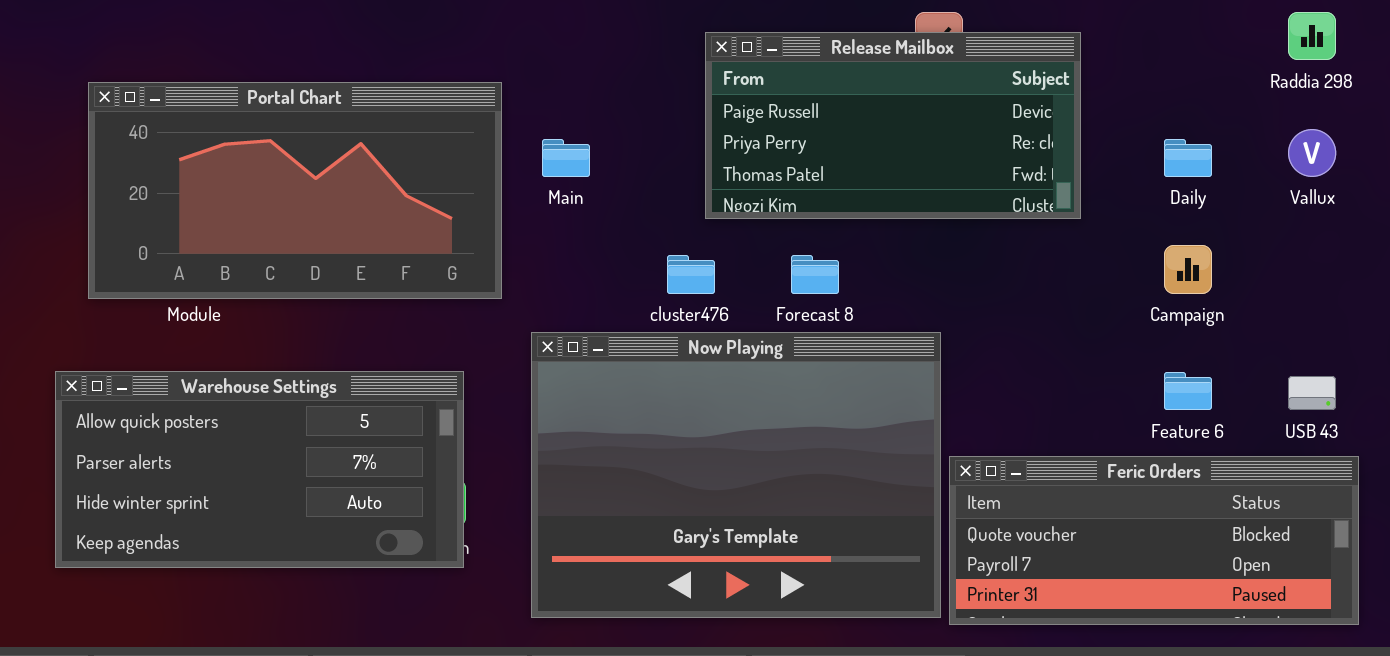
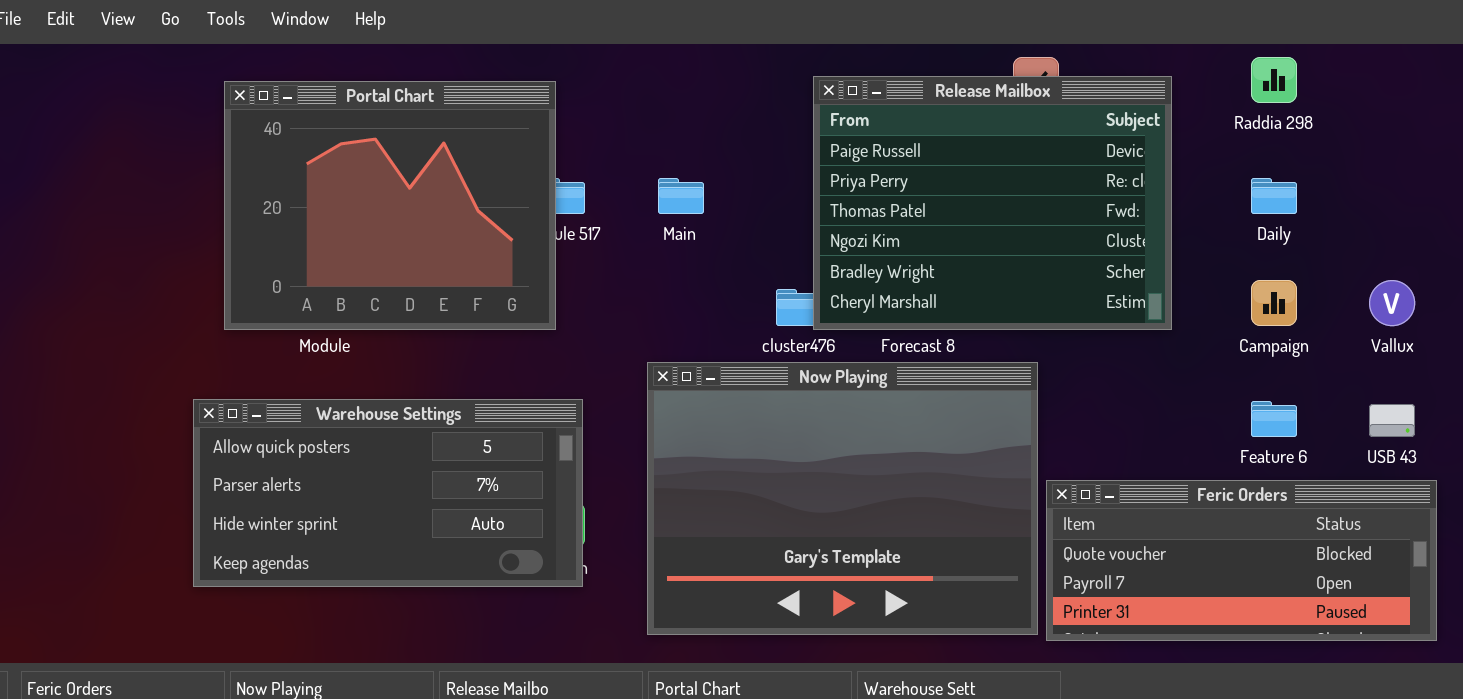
Raddia 298: [1288,12,1336,60] -> [1251,57,1297,103], moved
Release Mailbox: [705,32,1081,219] -> [813,76,1172,330], resized
Portal Chart: [88,82,502,299] -> [224,81,556,330], resized
Vallux: [1288,129,1336,177] -> [1369,280,1415,326], moved

